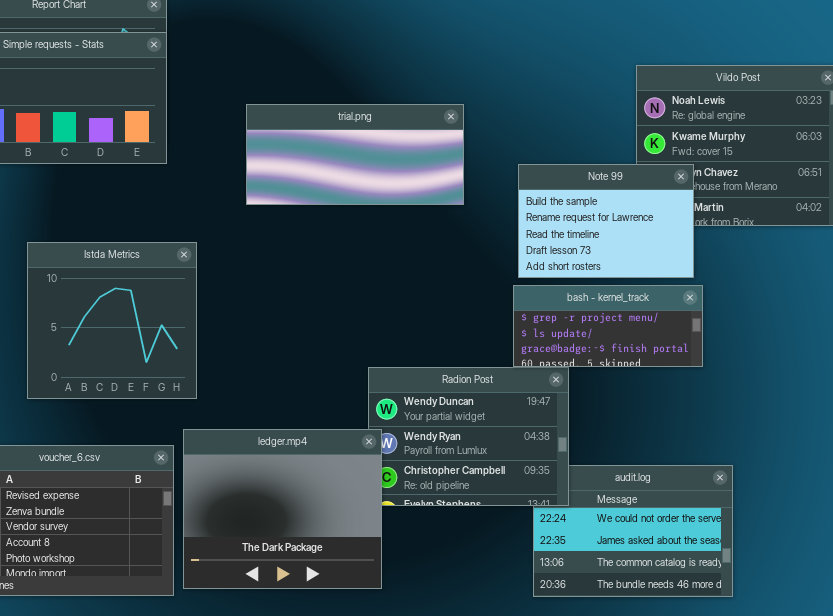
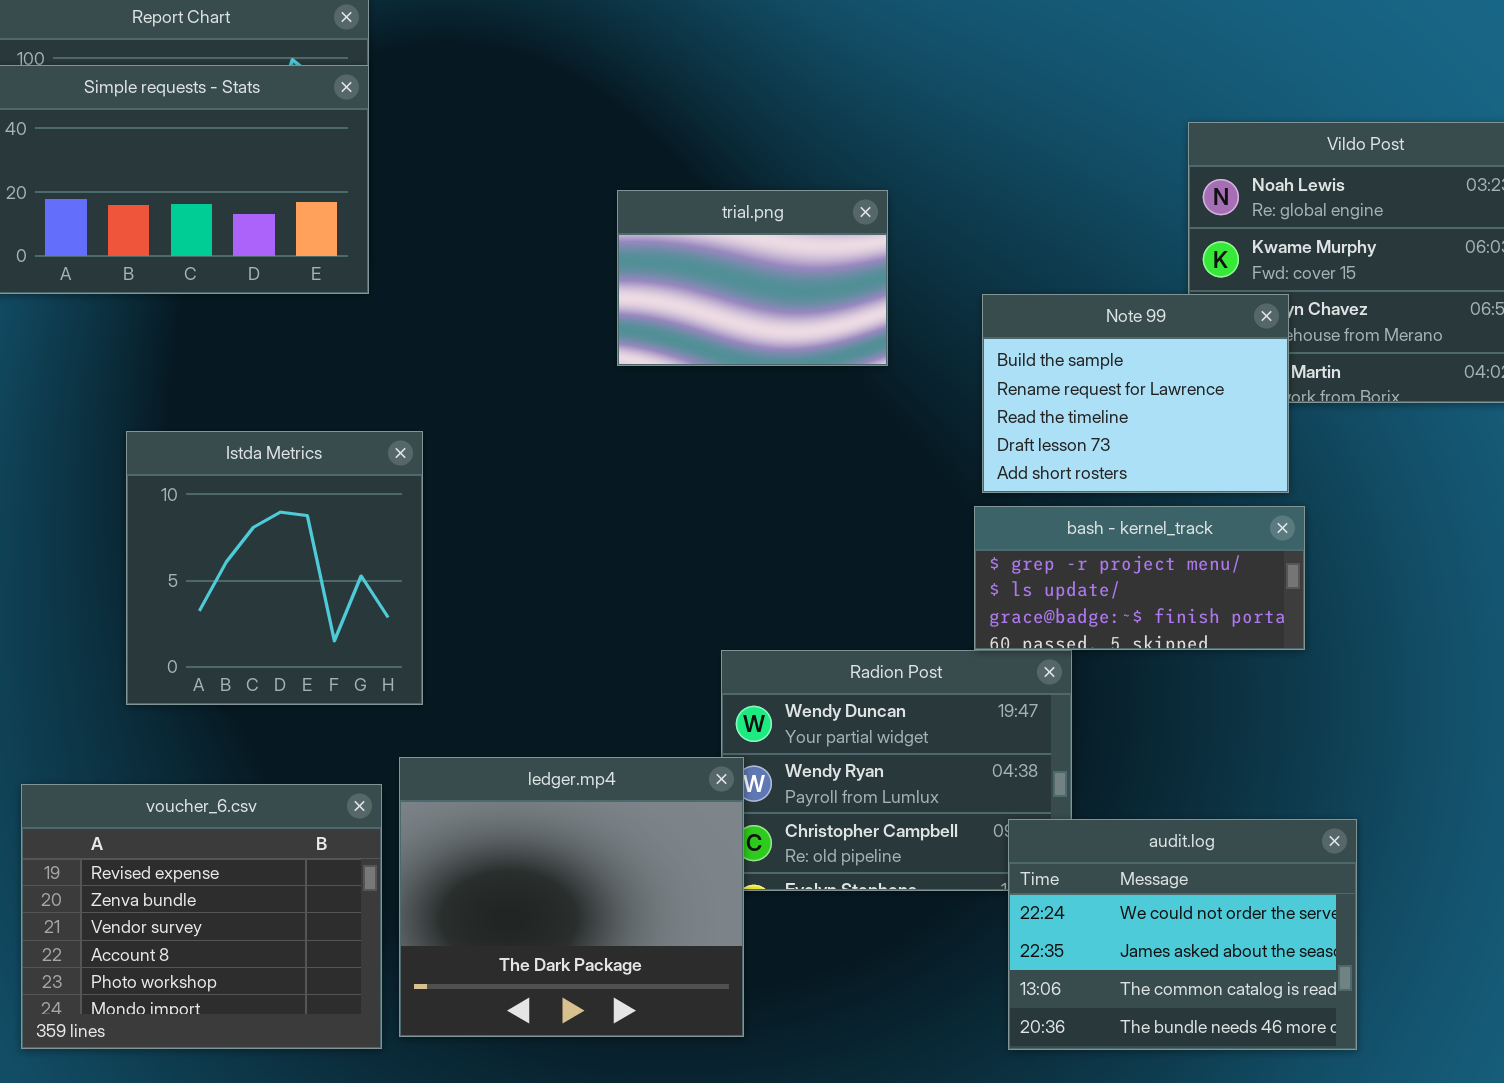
trial.png: [246,104,464,205] -> [617,190,888,366], resized
audit.log: [533,465,733,597] -> [1008,819,1357,1050], raised

